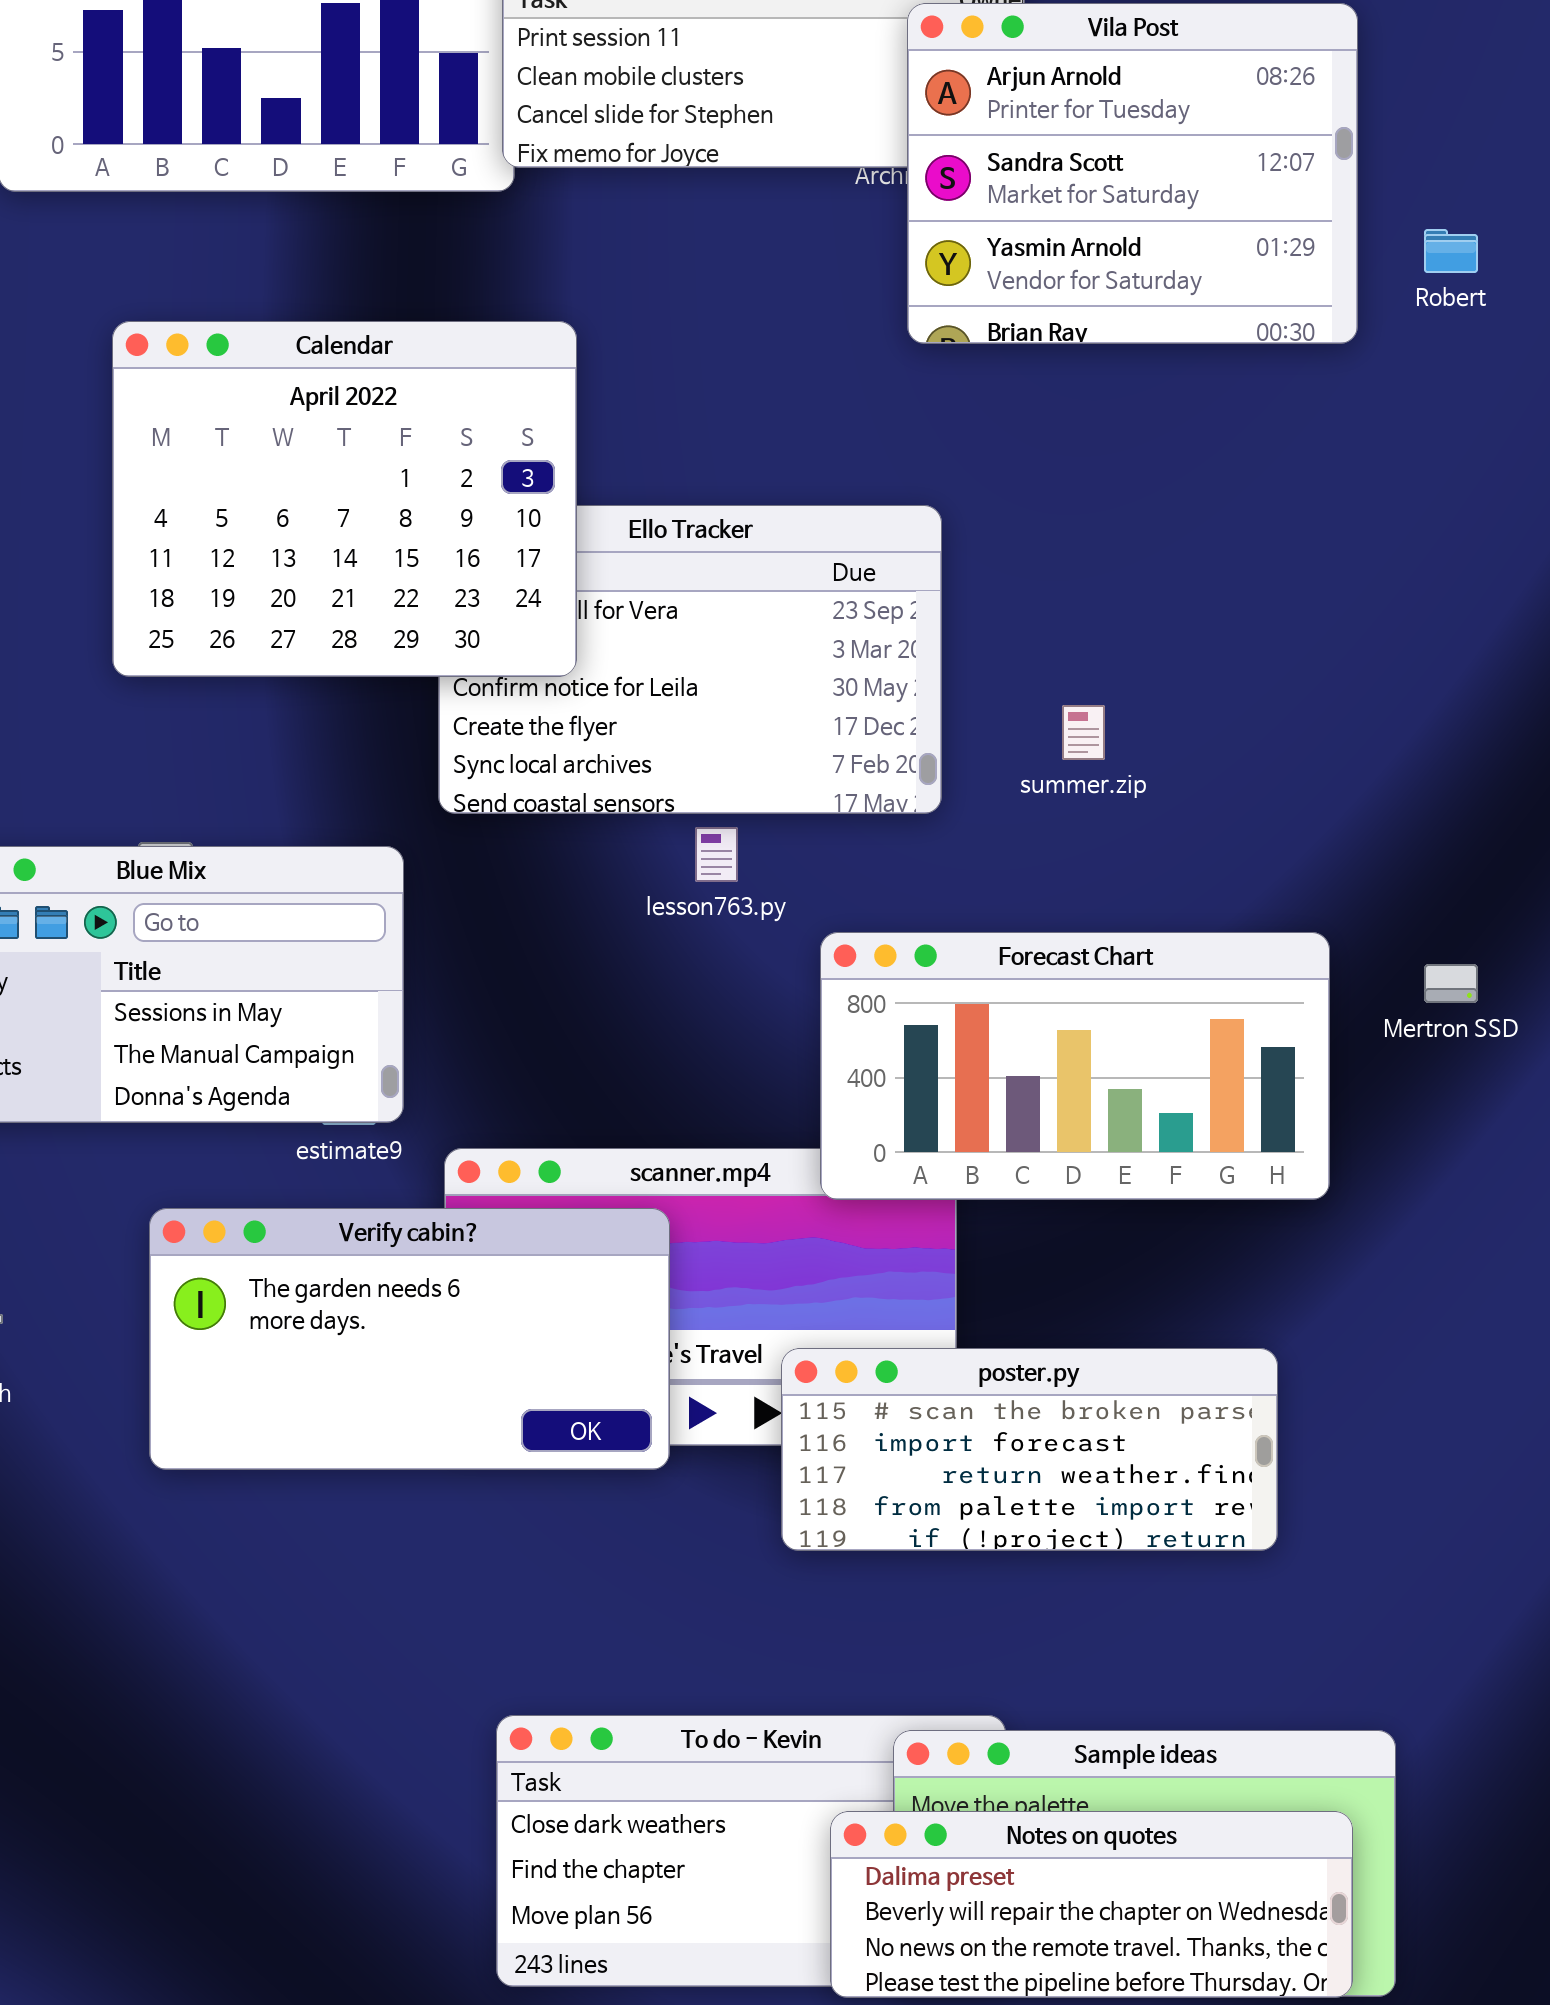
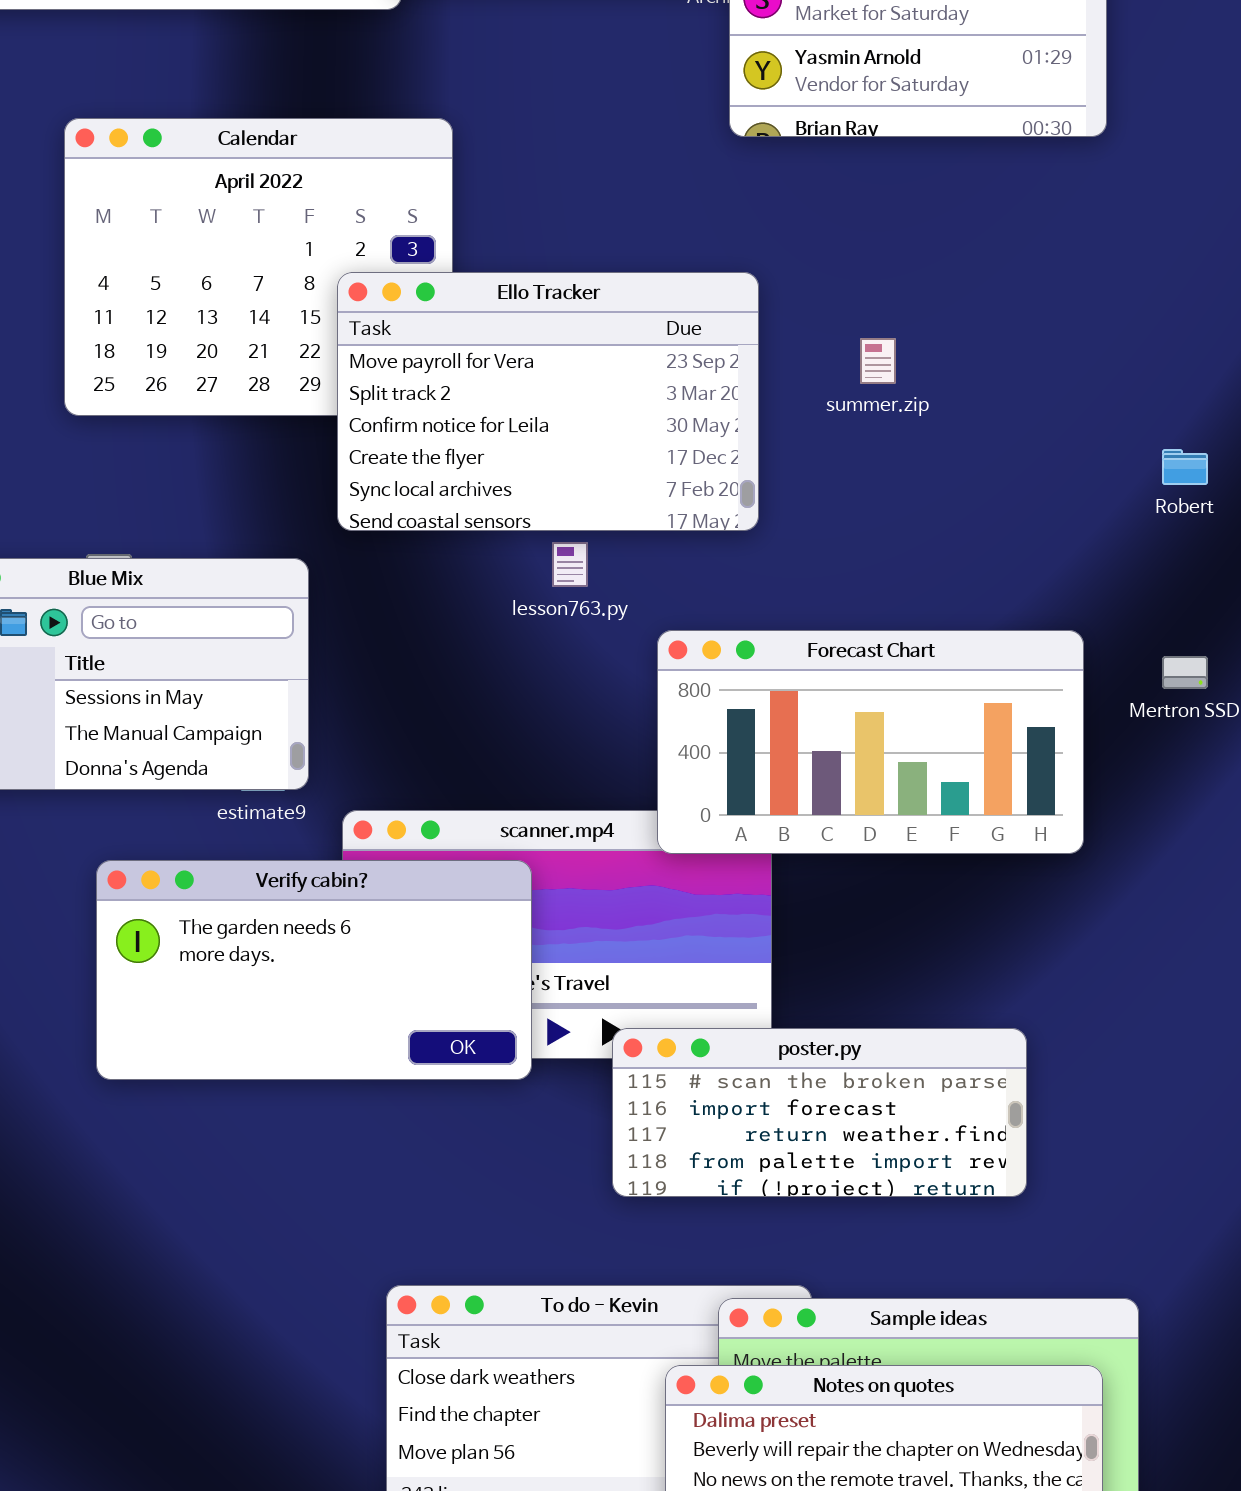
Robert: [1424,229,1478,273] -> [1162,449,1208,485], moved
Ello Tracker: [438,505,942,814] -> [337,272,759,531], raised
summer.zip: [1062,705,1105,760] -> [860,338,896,384], moved
poster.py: [781,1348,1278,1551] -> [612,1028,1027,1197], moved

